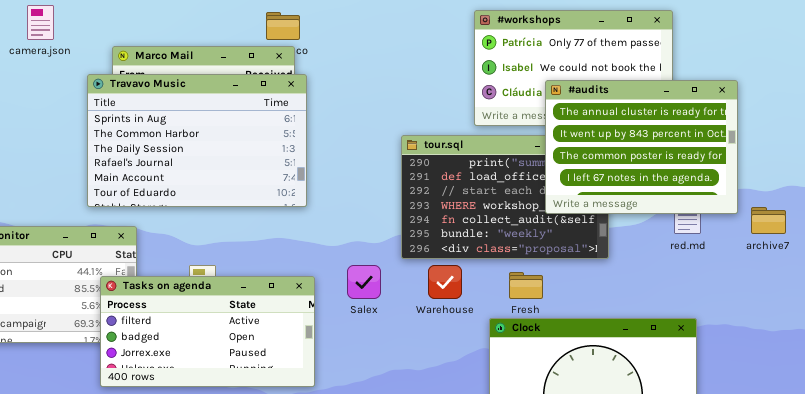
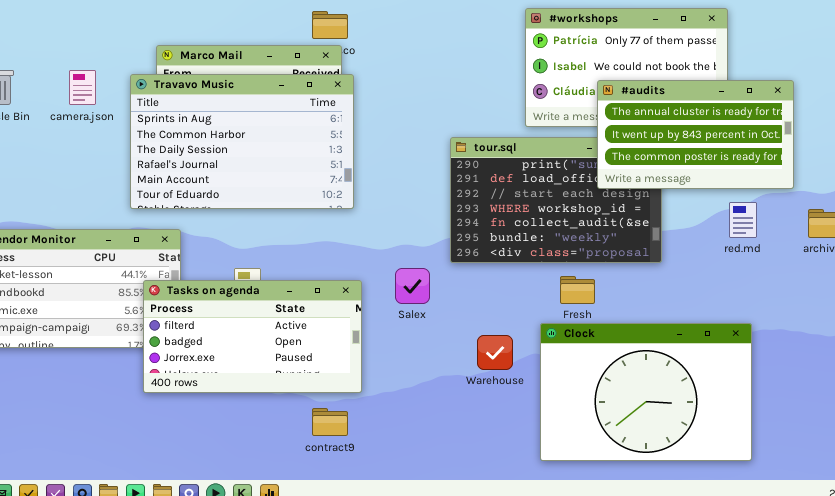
camera.json: [27,5,54,40] -> [69,70,96,105], moved
#audits: [545,80,738,214] -> [597,80,794,189], resized
Warehouse: [428,265,462,299] -> [477,335,513,370], moved

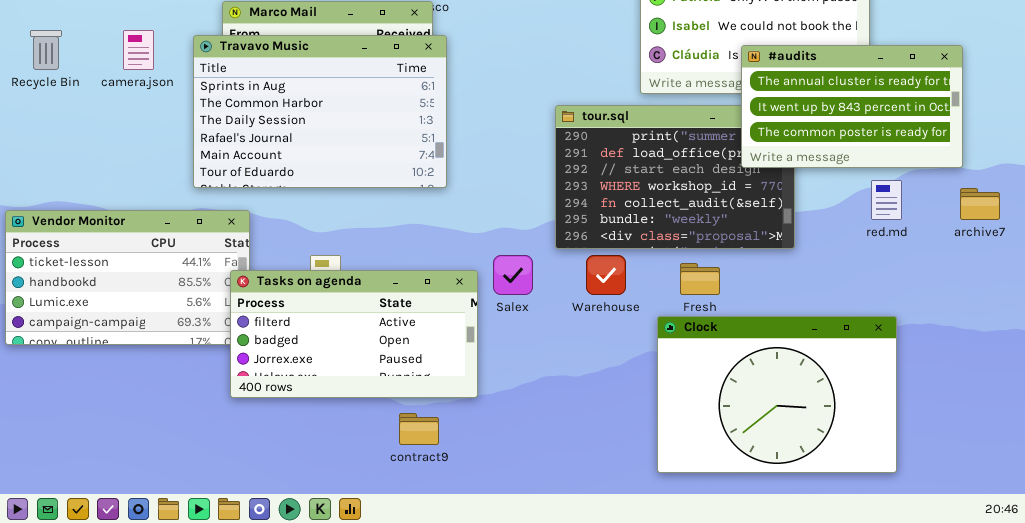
#audits: [597,80,794,189] -> [741,45,963,168], moved
Tasks on agenda: [143,280,362,393] -> [230,270,478,398], moved
Warehouse: [477,335,513,370] -> [586,255,626,295], moved

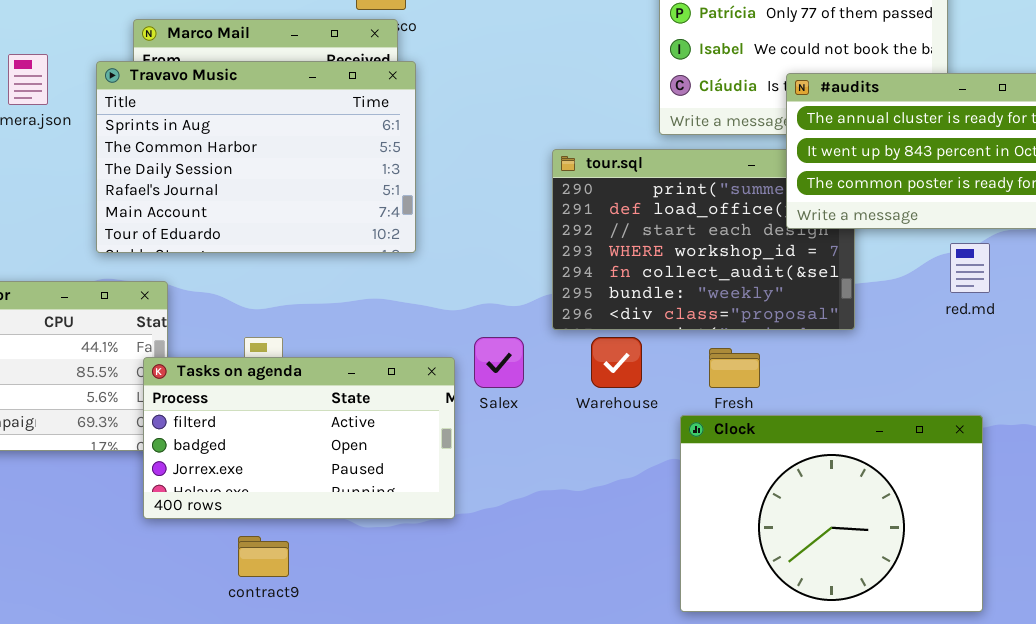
contract9: [399,413,439,445] -> [238,536,289,577], moved

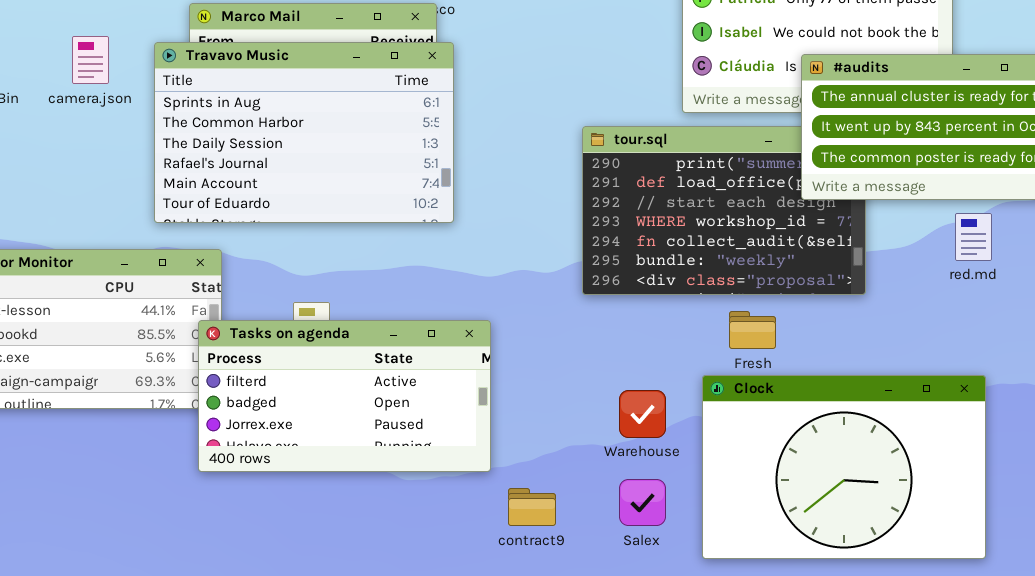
Salex: [474,337,524,388] -> [619,479,666,526], moved
Warehouse: [591,337,642,388] -> [619,390,666,438], moved
contract9: [238,536,289,577] -> [508,488,556,526], moved

